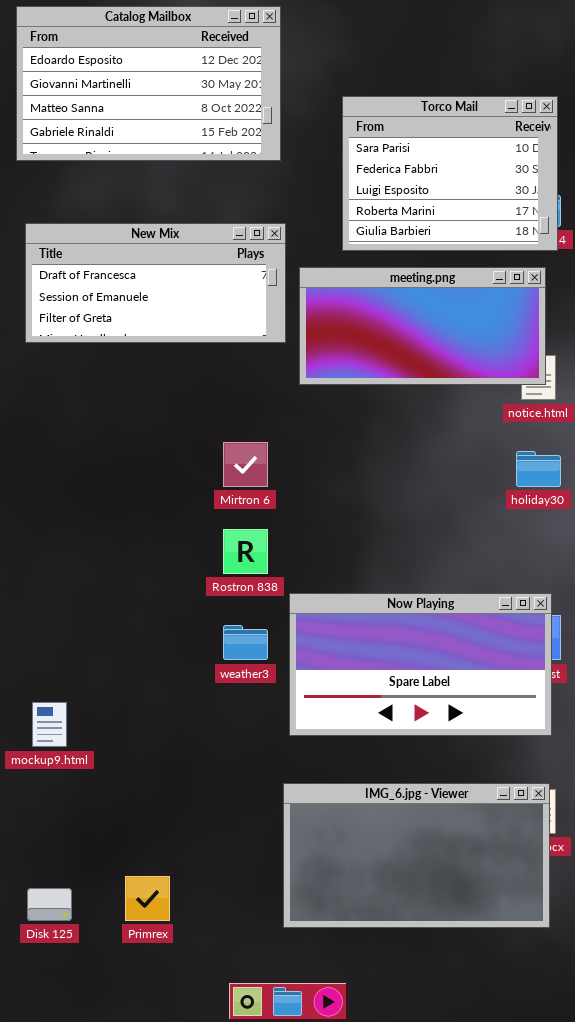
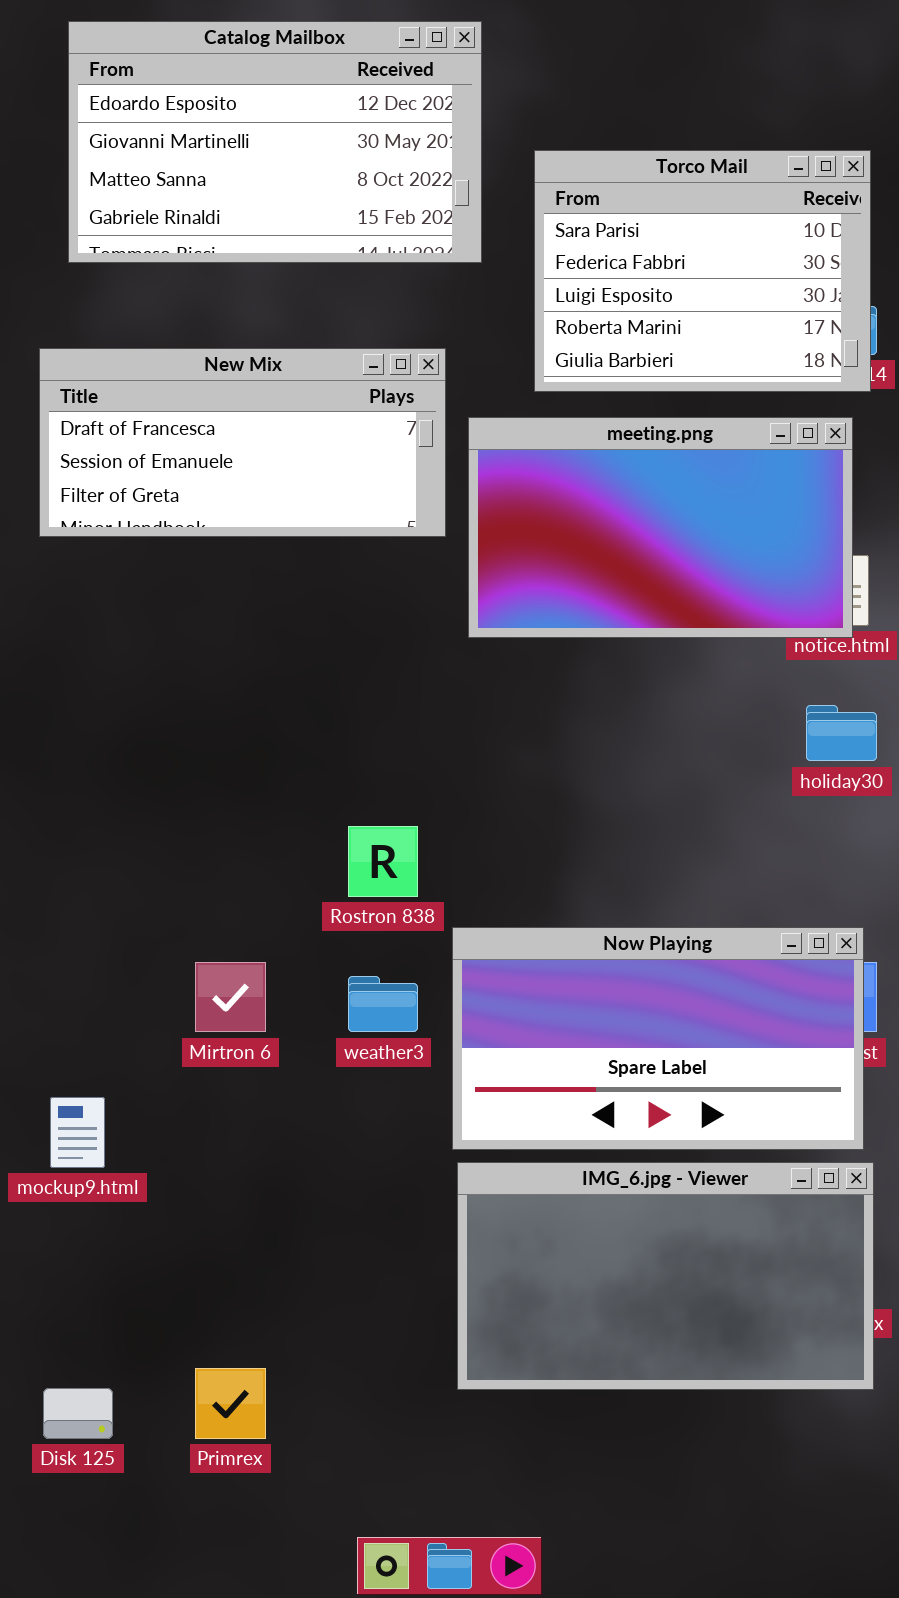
Catalog Mailbox: [16,6,281,161] -> [68,21,482,263], moved
meeting.png: [299,267,546,385] -> [468,417,853,638], resized
Mirtron 6: [223,442,268,487] -> [195,962,266,1032], moved
IMG_6.jpg - Viewer: [283,783,550,928] -> [457,1162,874,1390], moved

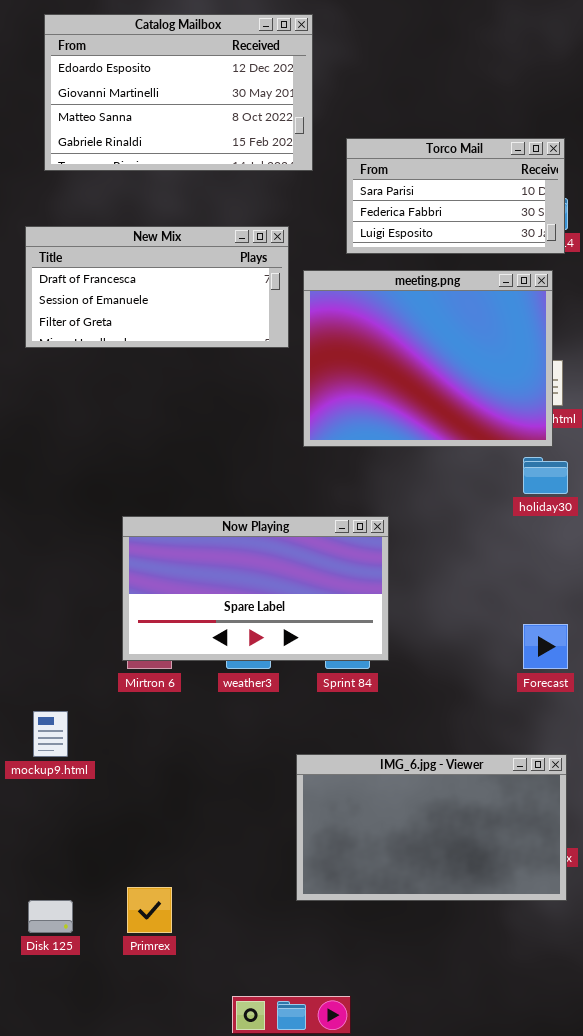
Torco Mail: [534,150,871,392] -> [346,138,565,254], resized
meeting.png: [468,417,853,638] -> [303,270,553,447], resized
Now Playing: [452,927,864,1150] -> [122,516,389,661], moved

